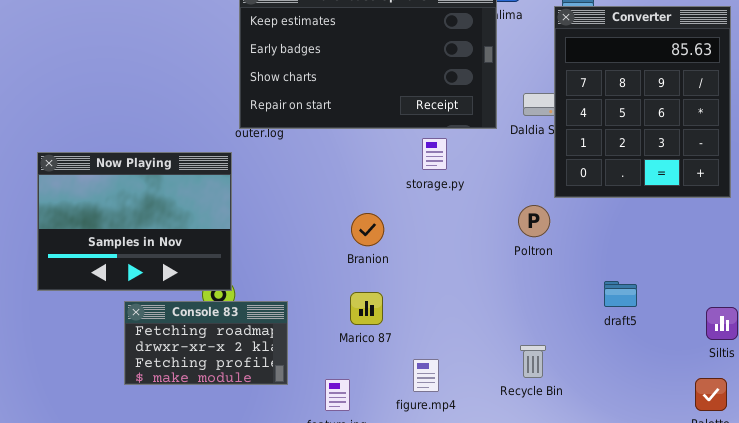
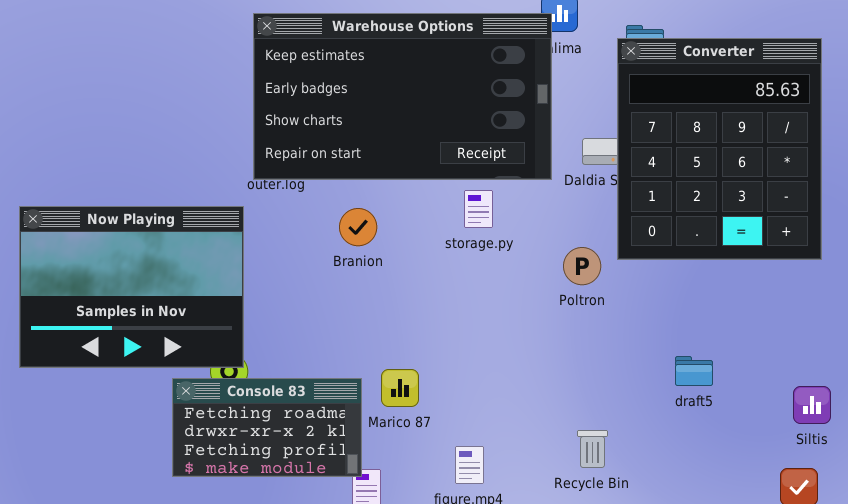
Poltron: [518,205,550,237] -> [563,247,601,285], moved
Branion: [351,213,384,246] -> [339,208,377,246], moved
Console 83: [124,301,288,385] -> [172,378,362,477], moved

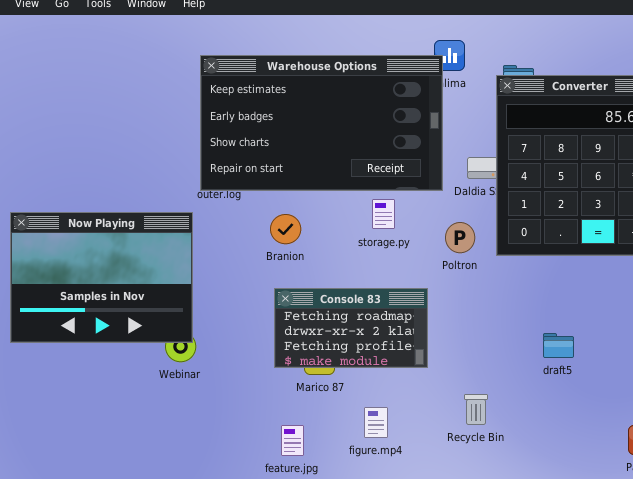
Poltron: [563,247,601,285] -> [445,222,475,253], moved
Console 83: [172,378,362,477] -> [274,288,428,368], moved

